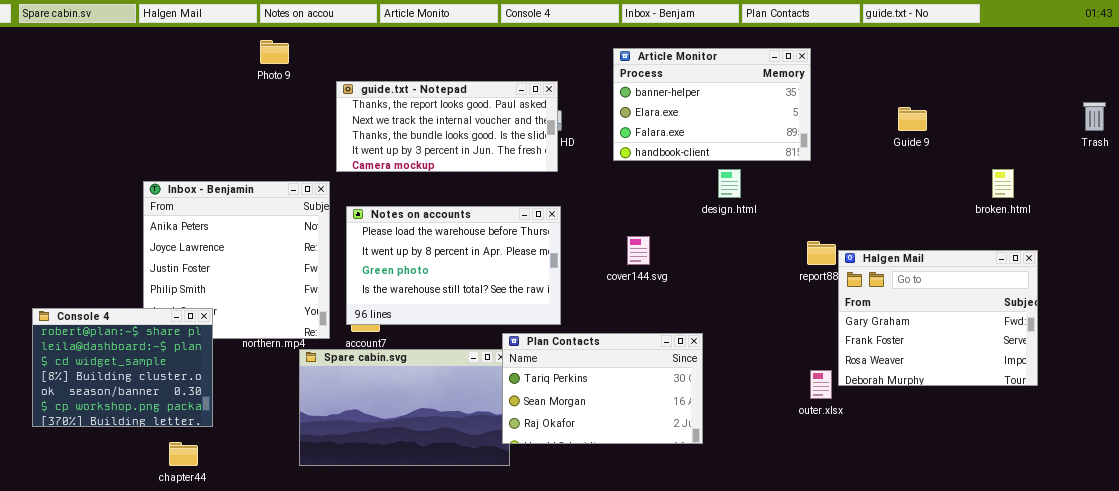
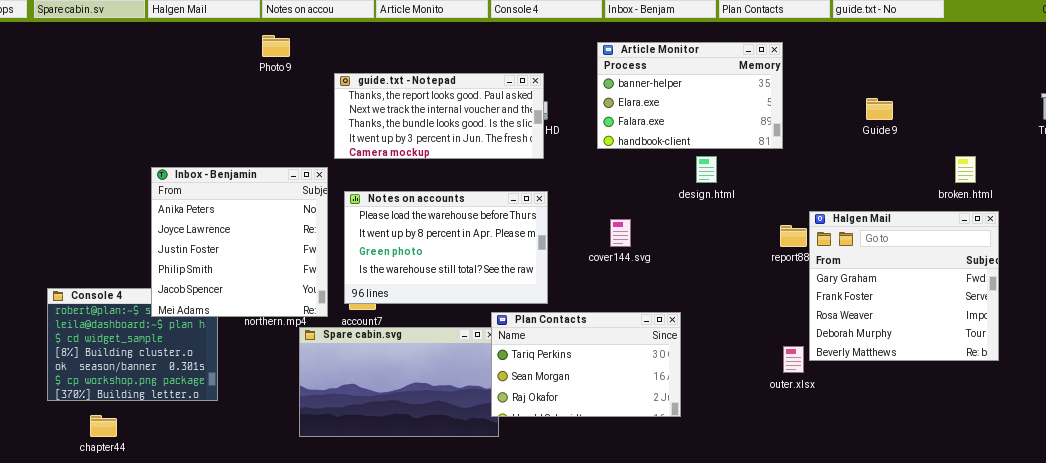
Inbox - Benjamin: [143,181,330,339] -> [151,167,328,317], raised
Halgen Mail: [838,250,1038,386] -> [809,211,999,361], resized
chapter44: [169,442,198,466] -> [90,415,117,437], moved

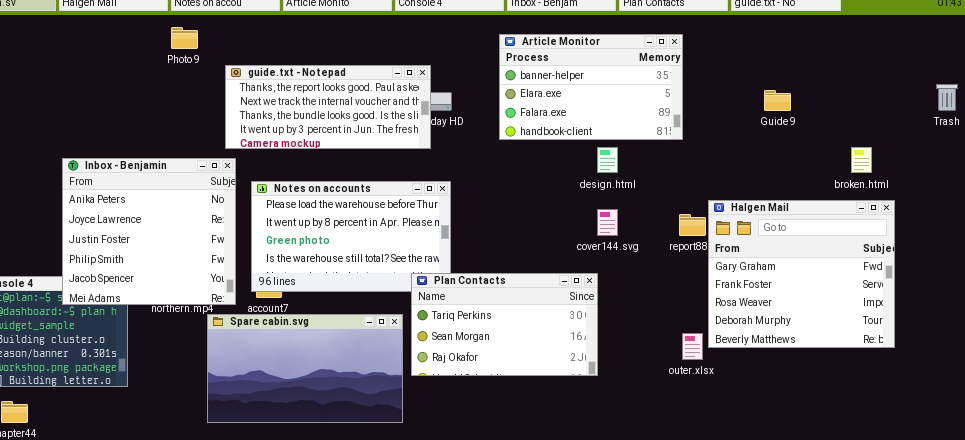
guide.txt - Notepad: [334,73,544,159] -> [225,65,431,149], moved
cover144.svg: [610,219,631,247] -> [597,209,618,236], moved
Plan Contacts: [491,312,681,417] -> [411,273,598,376], moved

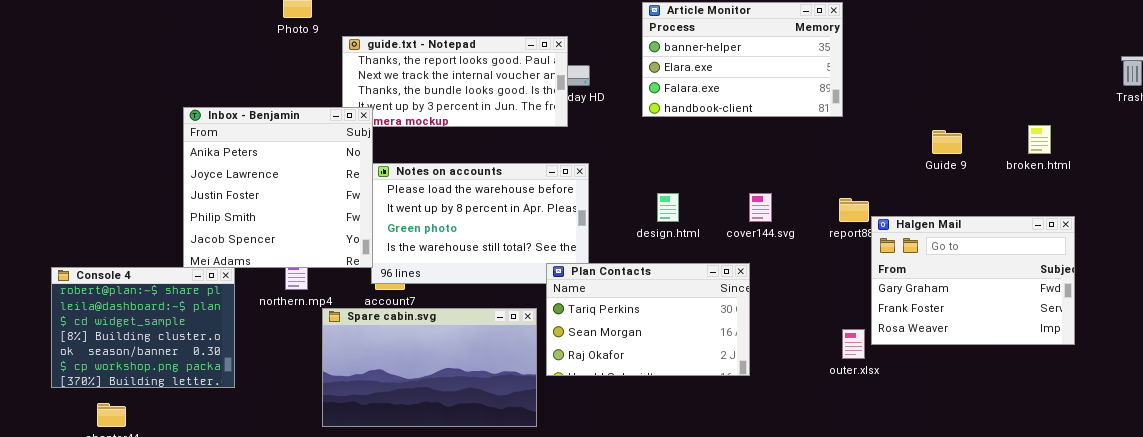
Guide 9: [764,90,791,111] -> [932,130,962,154], moved
design.html: [597,147,618,173] -> [657,193,679,222], moved
Inbox - Benjamin: [62,158,236,305] -> [183,107,373,268], moved
Halgen Mail: [708,200,895,348] -> [871,216,1075,345], resized

